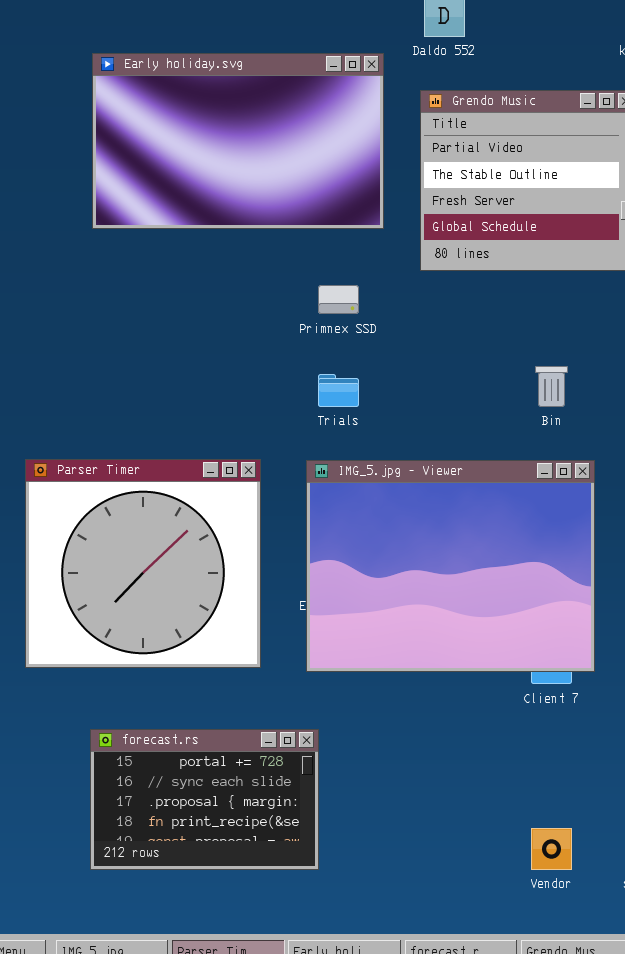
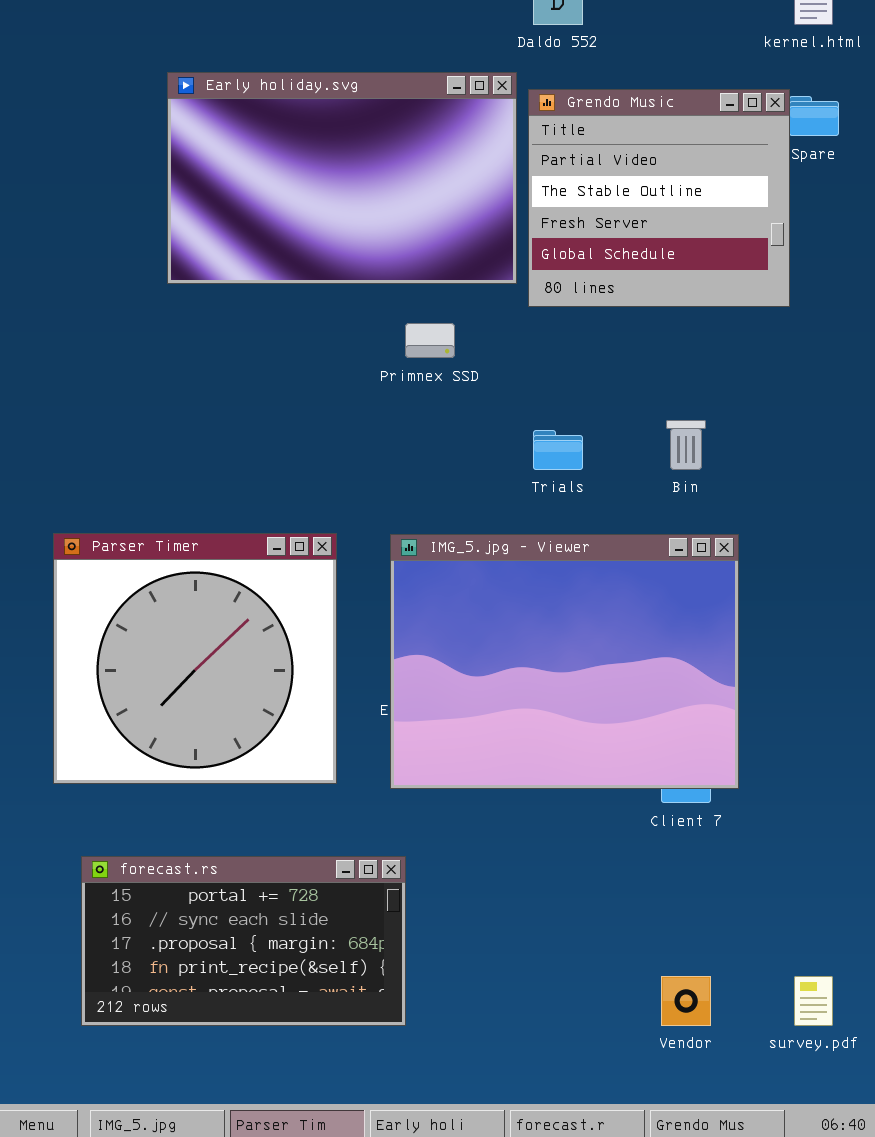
Early holiday.svg: [92,53,384,229] -> [167,72,517,284], moved
Trials: [318,374,359,407] -> [533,430,583,470], moved
forecast.rs: [90,729,319,870] -> [81,856,406,1026], resized

